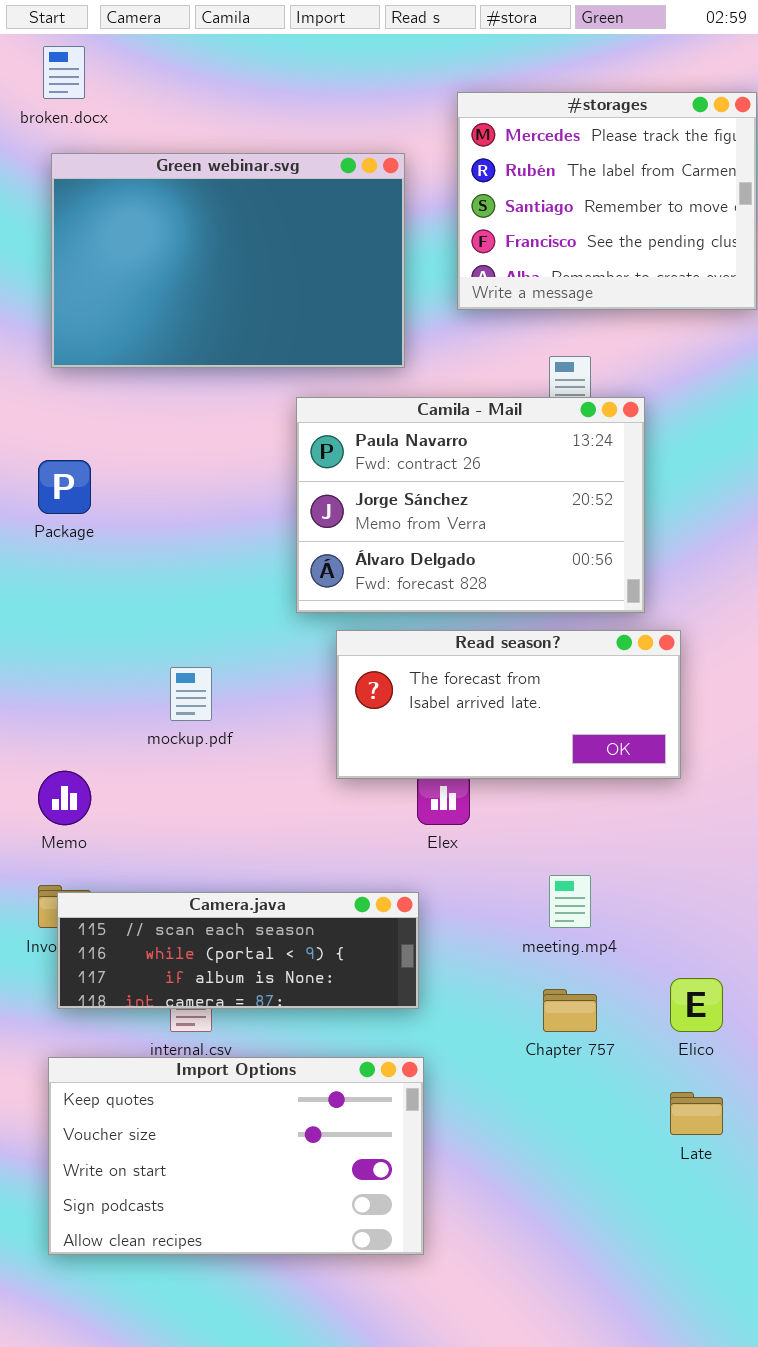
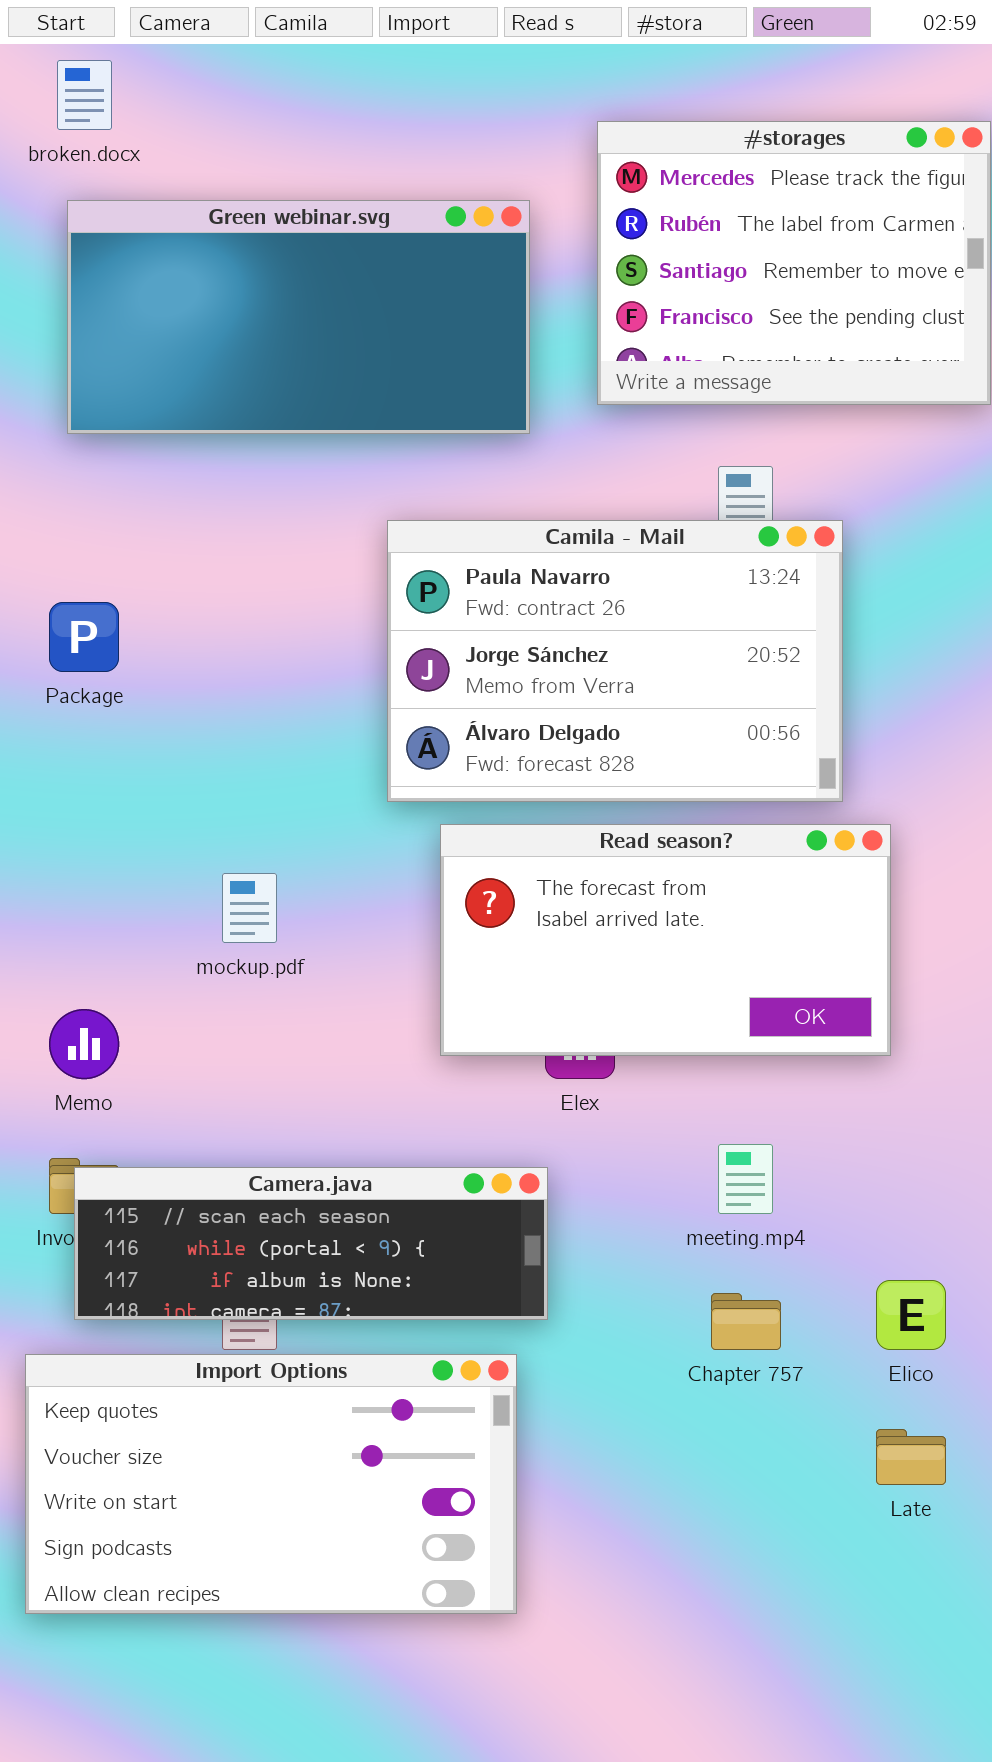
Green webinar.svg: [51,153,405,368] -> [67,200,530,434], resized
Read season?: [336,630,681,779] -> [440,824,891,1056], resized
Import Options: [48,1057,424,1255] -> [25,1354,517,1614], moved

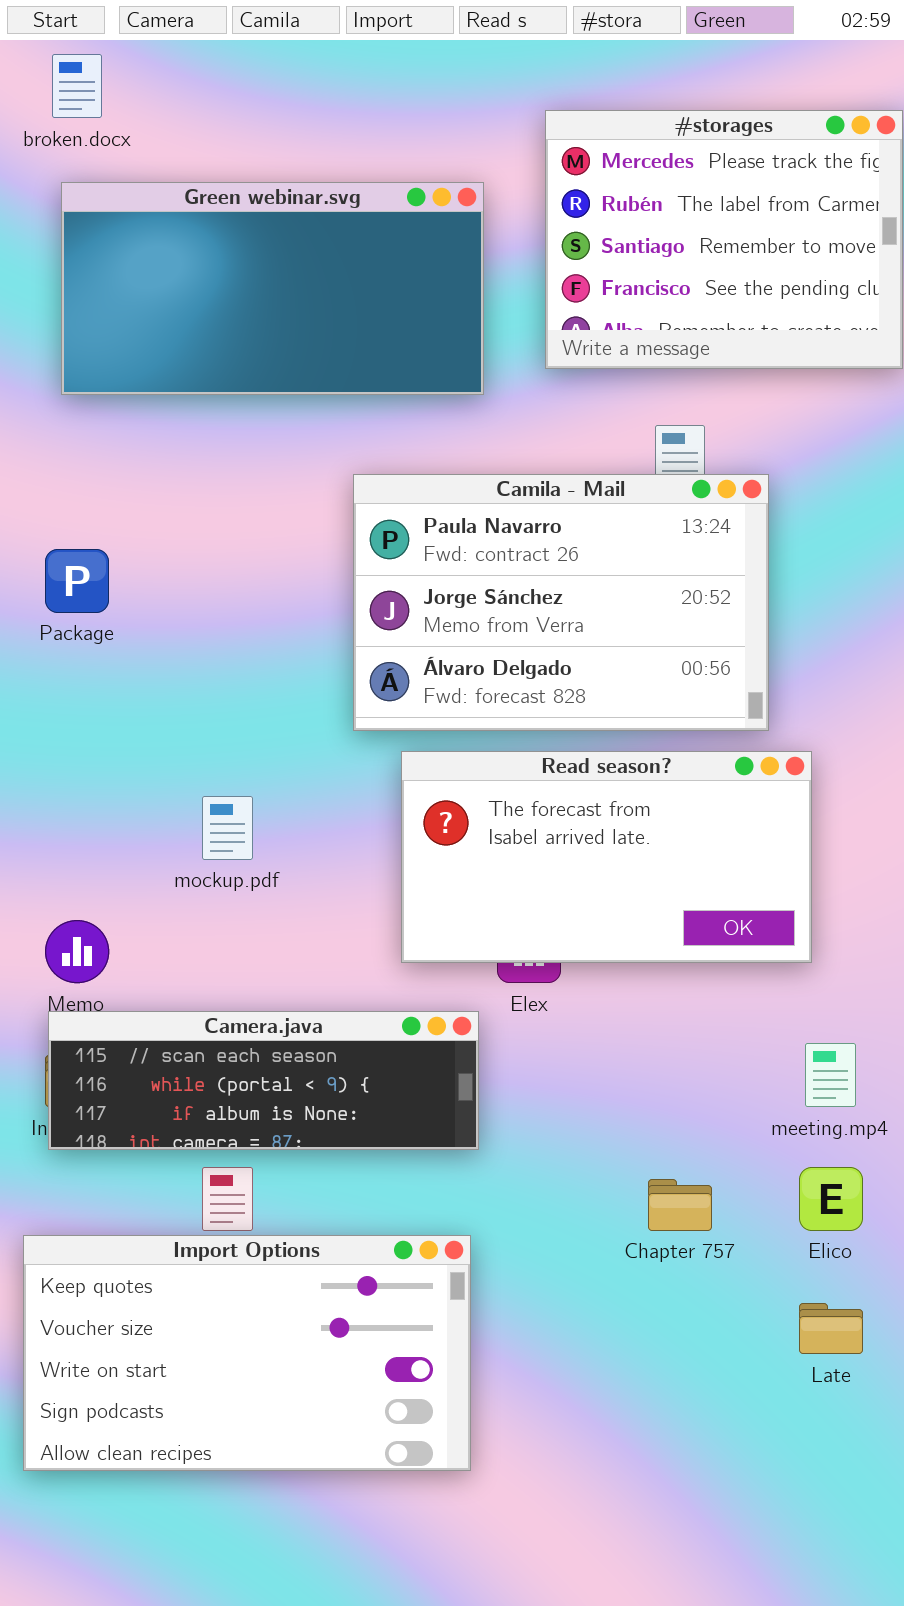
meeting.mp4: [718,1144,773,1214] -> [805,1043,856,1107], moved
Camera.java: [74,1167,548,1320] -> [48,1011,479,1150], moved

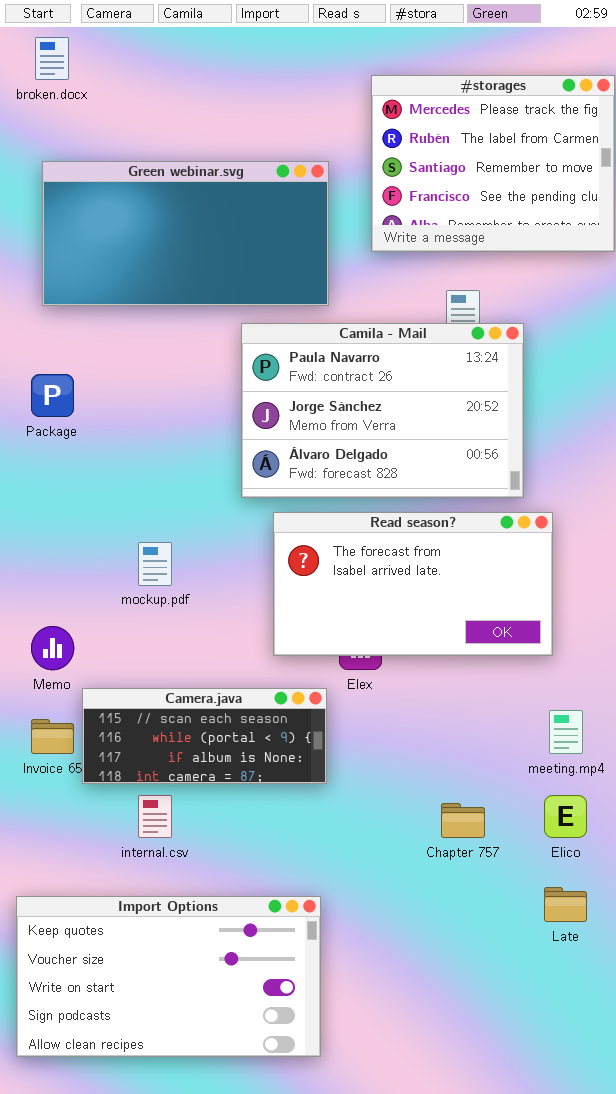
Green webinar.svg: [61,182,484,395] -> [42,161,329,306], moved
Camera.java: [48,1011,479,1150] -> [82,688,327,784], resized
Import Options: [23,1235,471,1471] -> [16,896,321,1057], moved

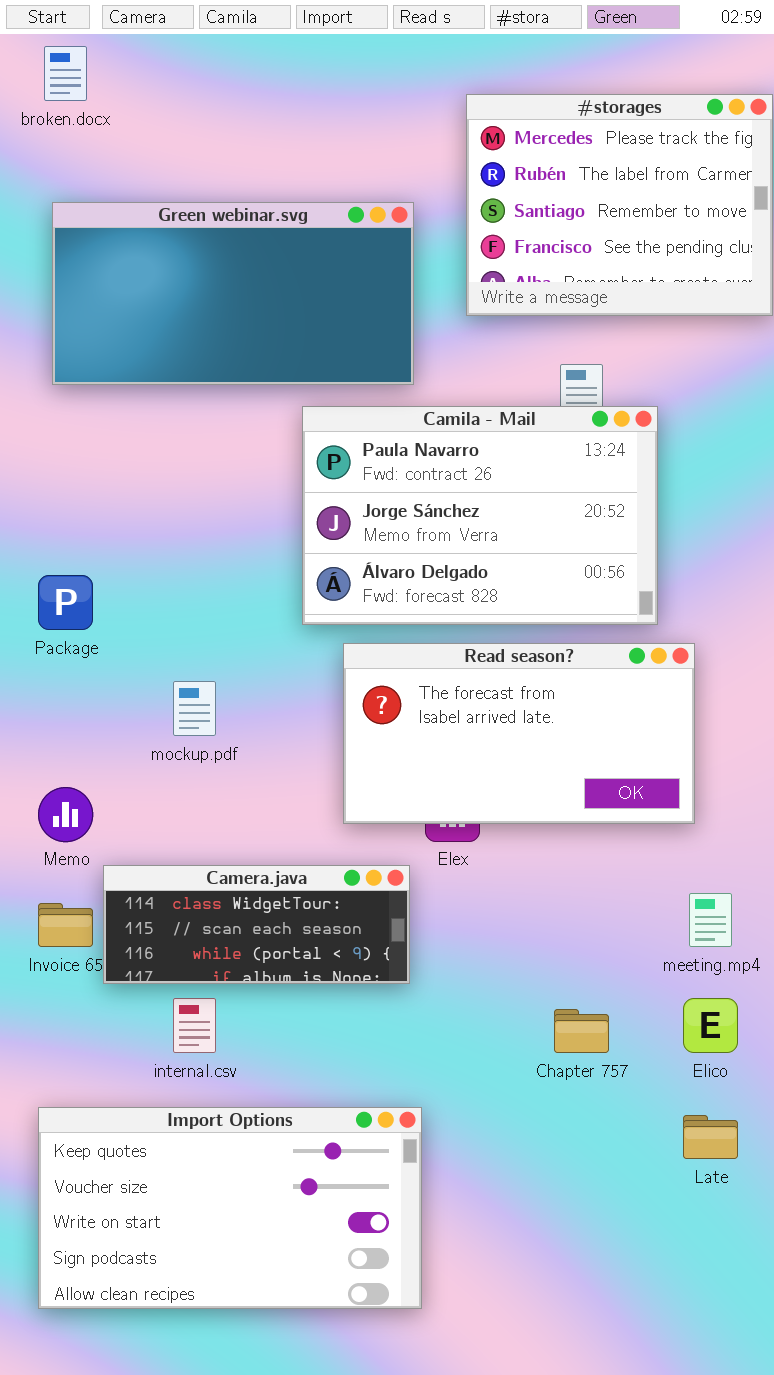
Package: [31,374,74,417] -> [38,575,93,630], moved
Camera.java: [82,688,327,784] -> [103,865,410,984], scrolled up 1 row
Import Options: [16,896,321,1057] -> [38,1107,422,1309], moved

